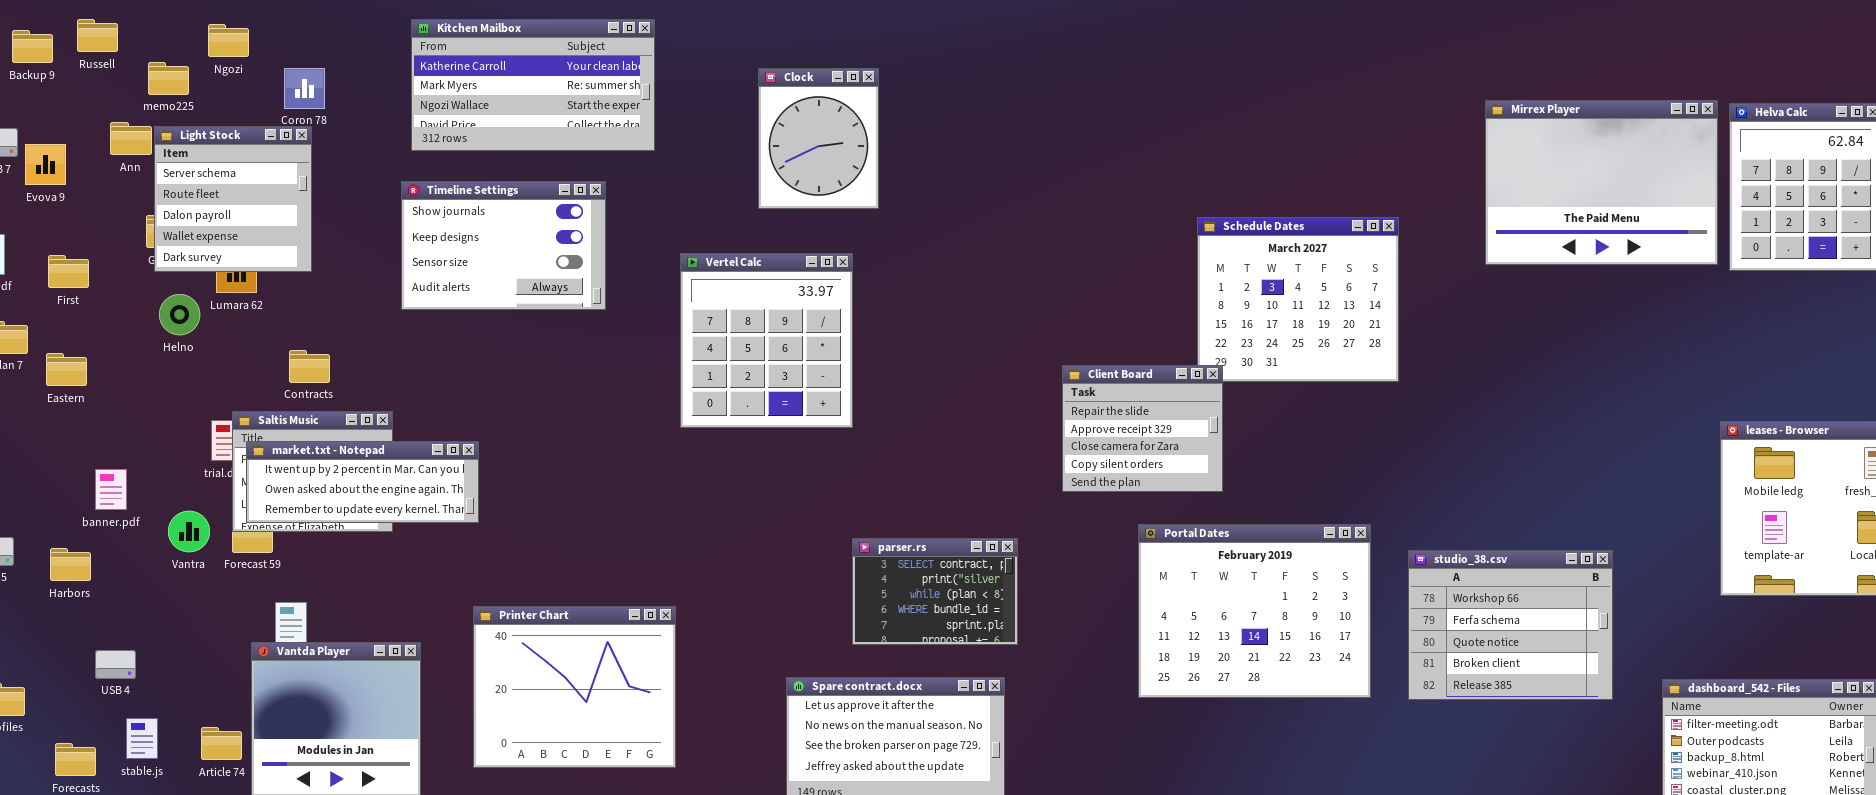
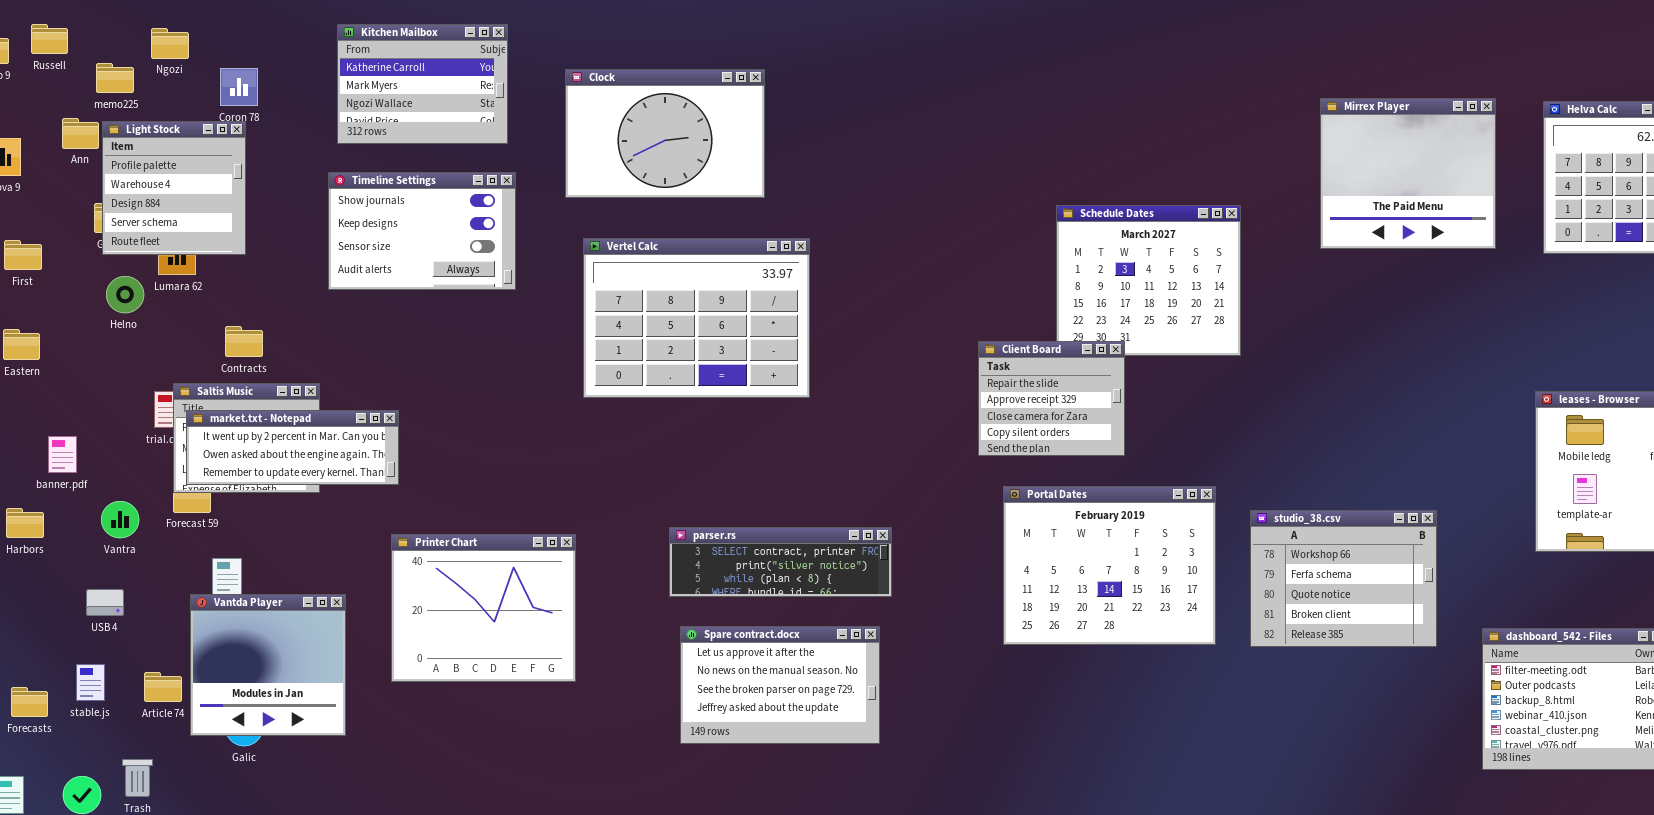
Kitchen Mailbox: [411,19,655,151] -> [337,24,508,144], resized
Clock: [758,68,879,209] -> [565,69,765,198], resized
Mirrex Player: [1485,100,1718,265] -> [1320,98,1496,249], resized
Light Stock: [154,126,312,272] -> [102,121,246,255], scrolled up 3 rows
Vertel Calc: [680,253,853,428] -> [583,238,810,398], resized
Client Board: [1062,365,1223,492] -> [978,341,1125,456], moved
Vantra: [168,511,210,552] -> [101,501,139,538], moved
parser.rs: [852,538,1018,645] -> [669,527,892,597], resized
Printer Chart: [473,606,676,768] -> [391,534,576,682], moved
USB 4: [95,650,136,679] -> [86,589,124,616], moved

